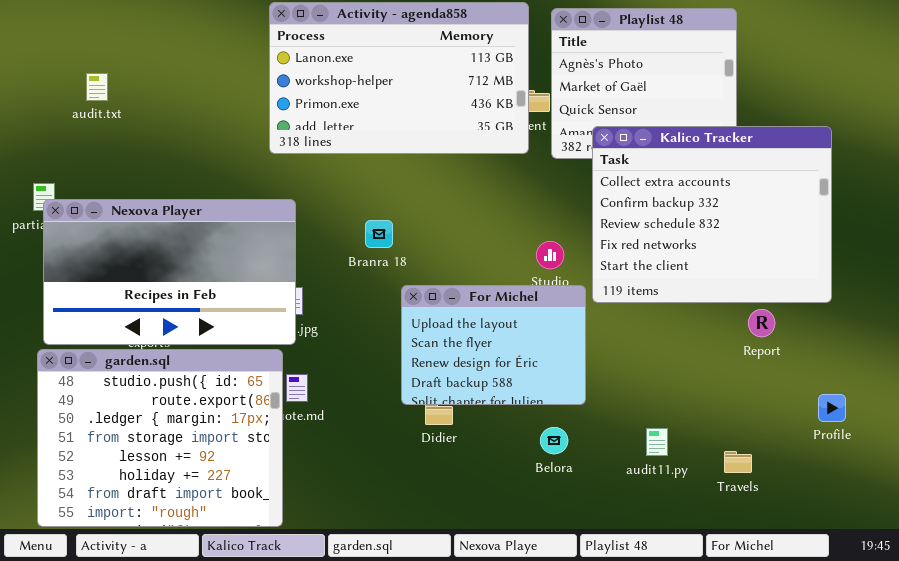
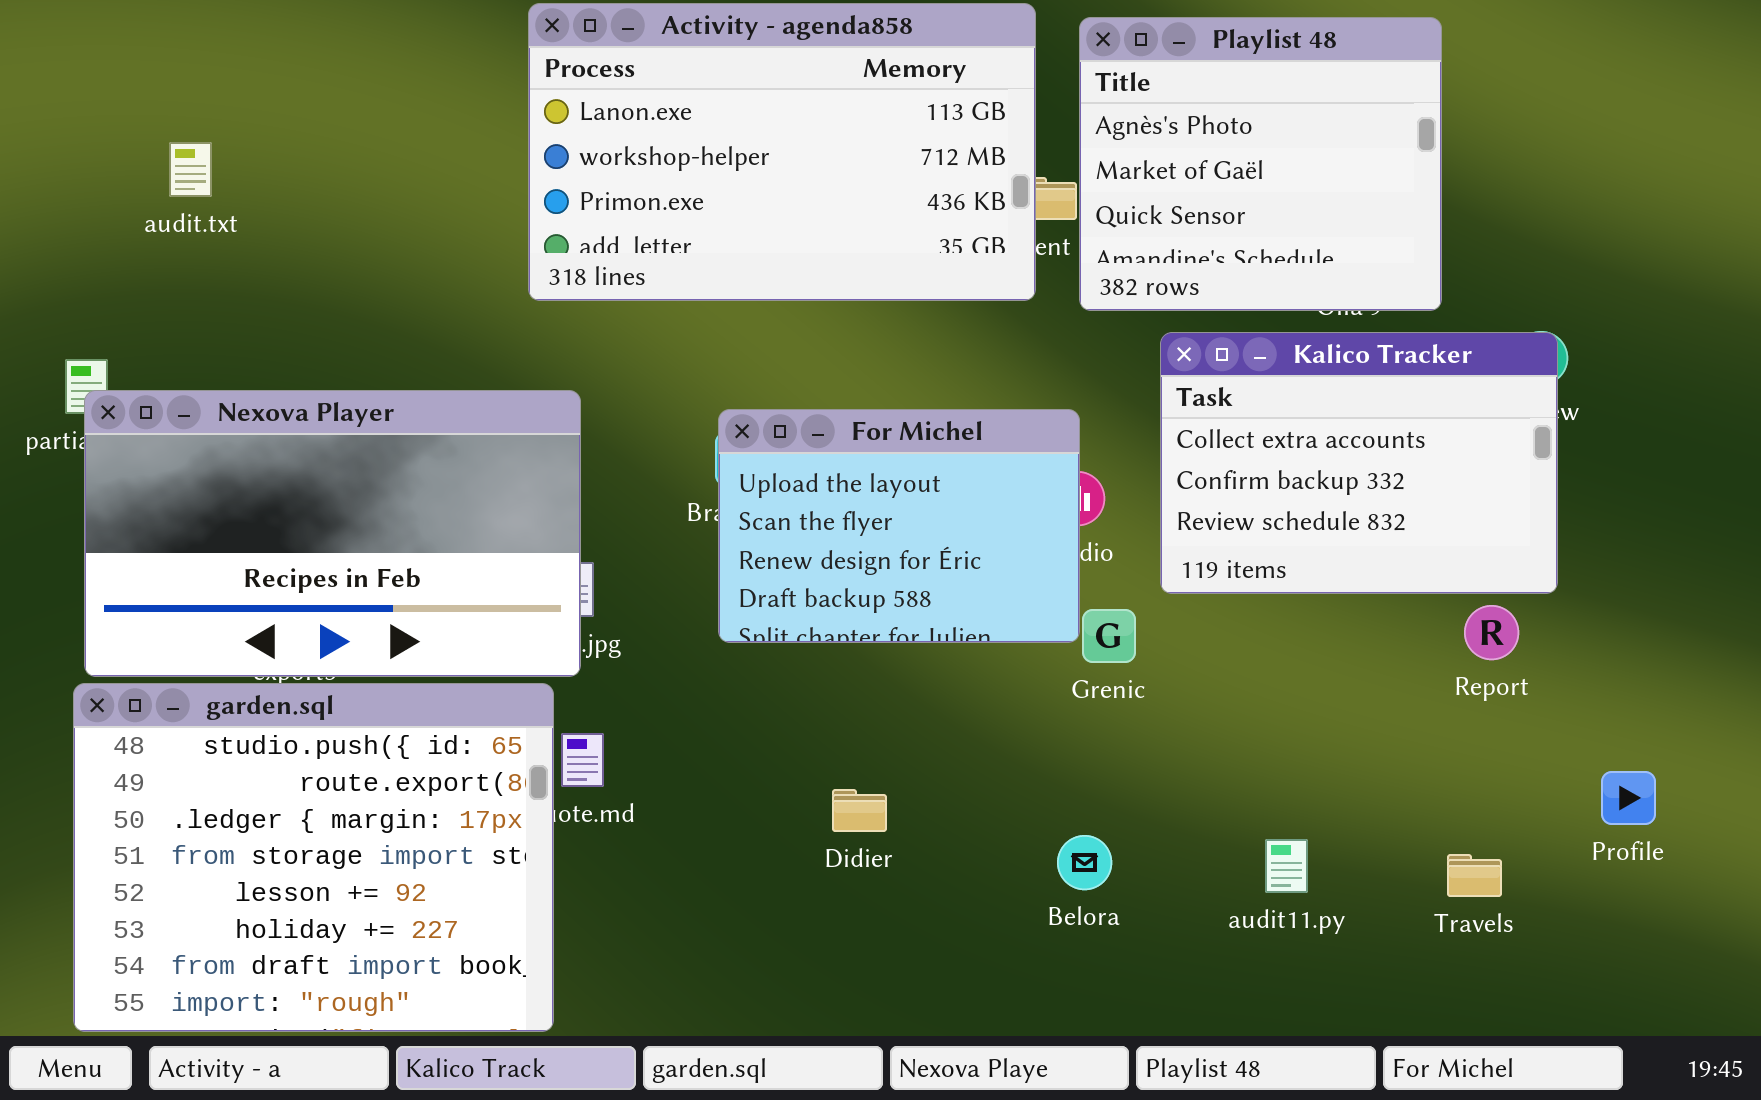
Kalico Tracker: [592,126,832,303] -> [1160,332,1558,594], resized
For Michel: [401,285,586,405] -> [718,409,1080,643], moved
Travels: [724,451,752,473] -> [1447,854,1502,897], moved

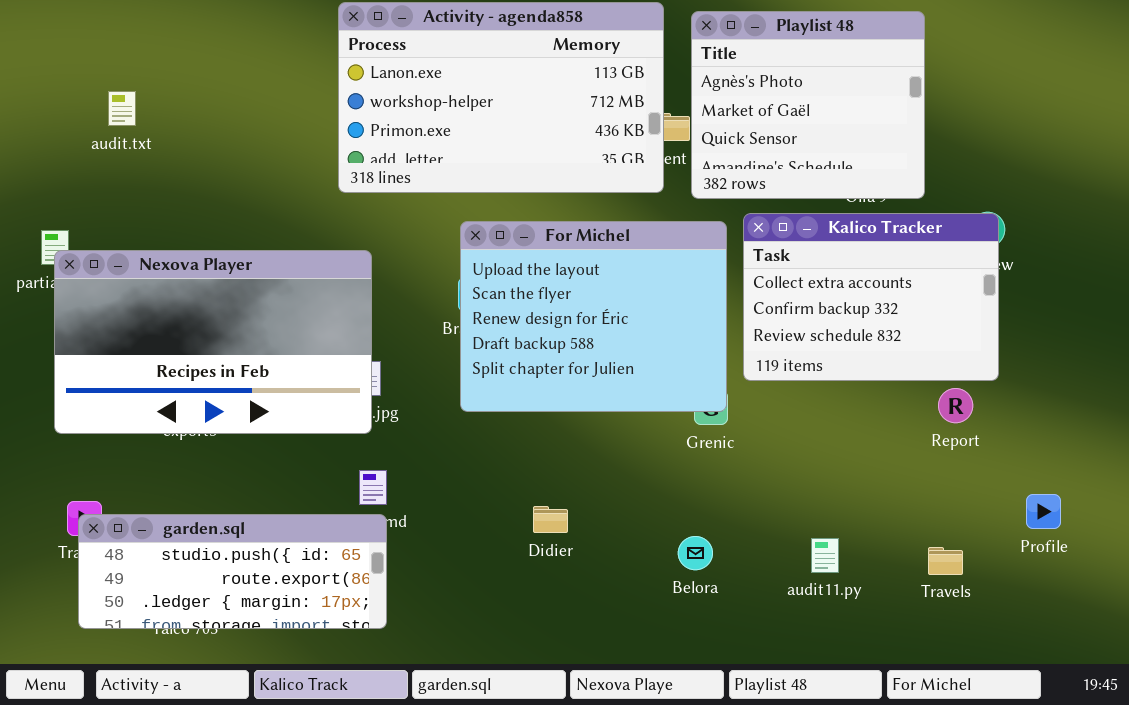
For Michel: [718,409,1080,643] -> [460,221,727,412], resized
garden.sql: [73,683,554,1032] -> [78,514,387,629], moved, resized

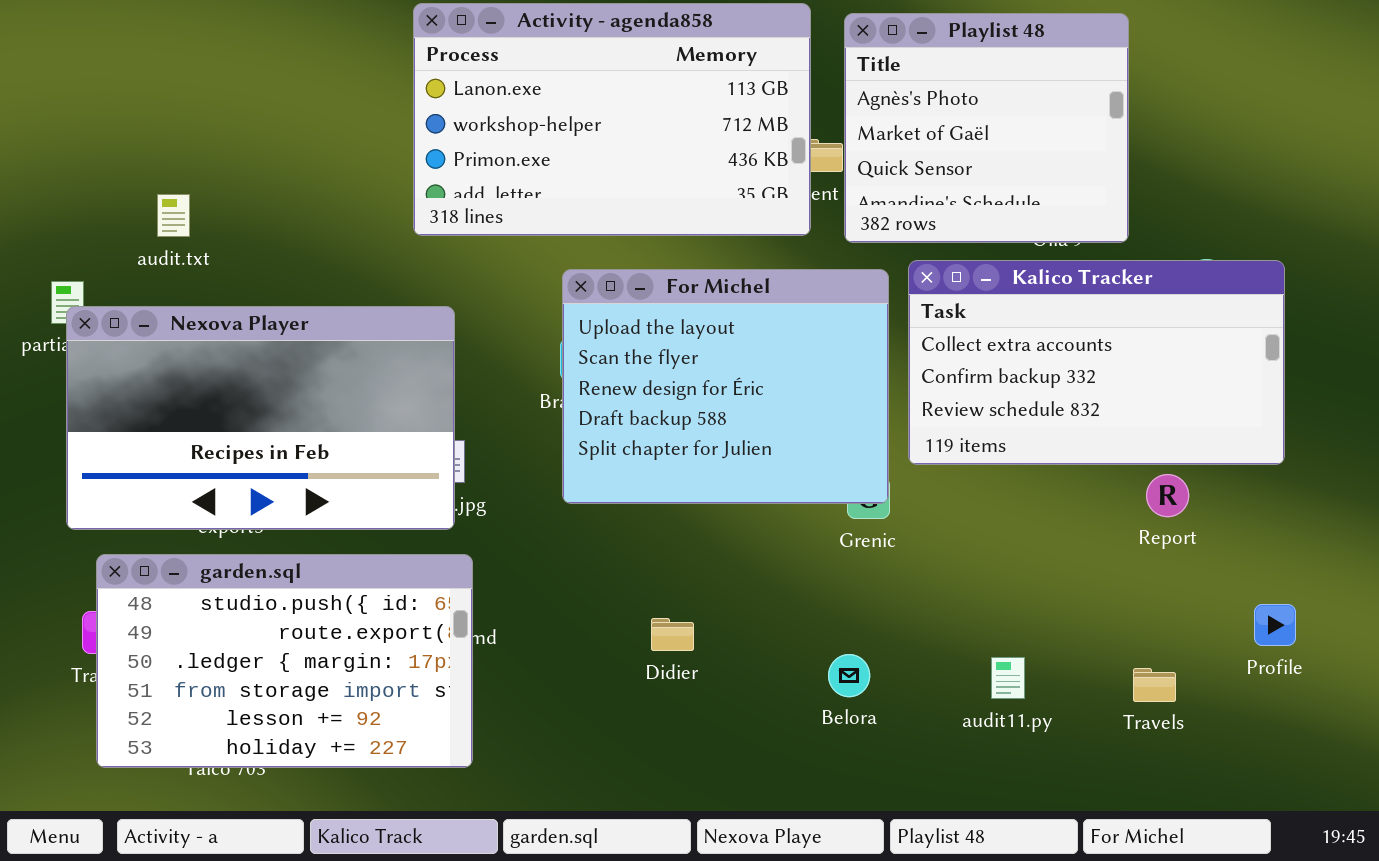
audit.txt: [108,91,136,126] -> [157,194,190,237], moved
Kalico Tracker: [743,213,999,381] -> [908,260,1285,465], resized
garden.sql: [78,514,387,629] -> [96,554,473,768], resized

